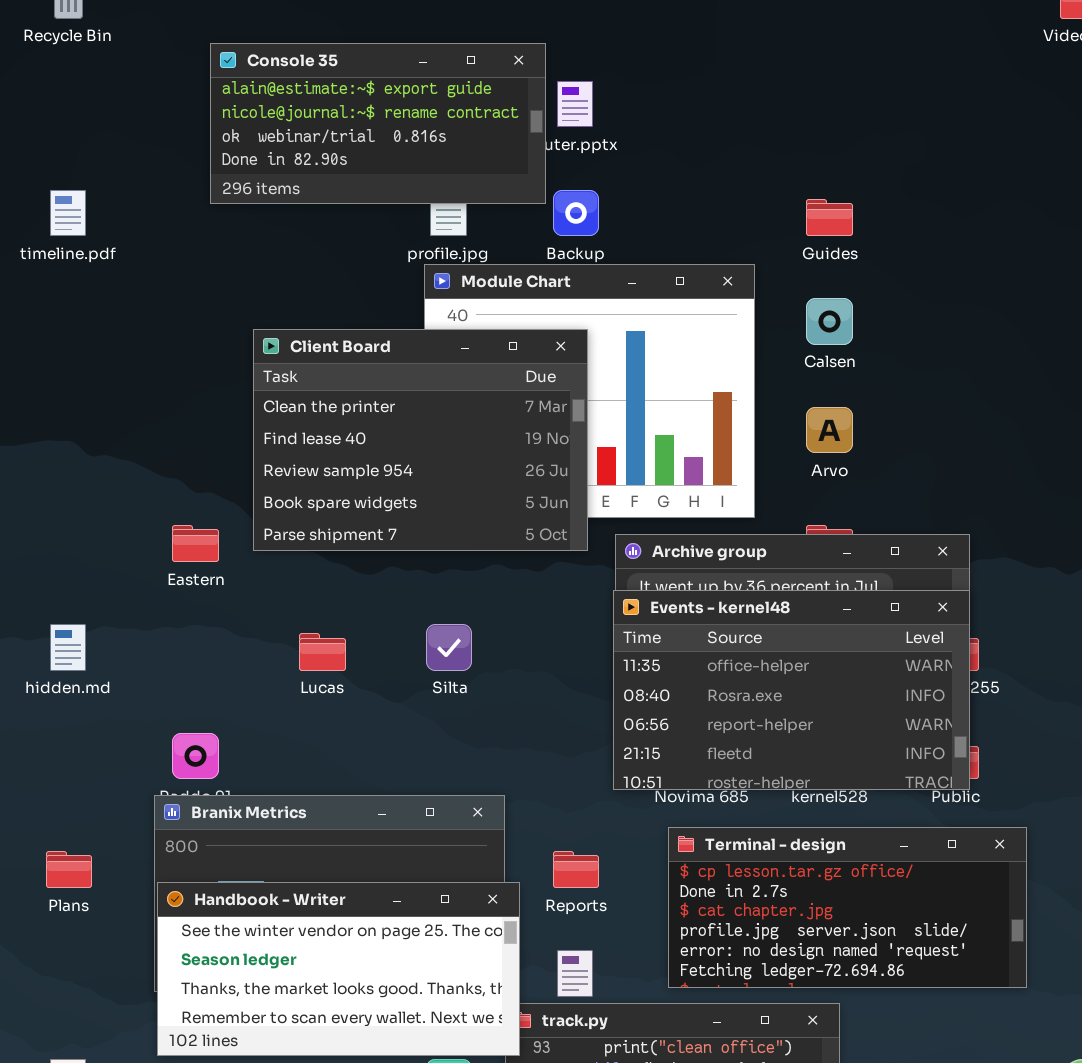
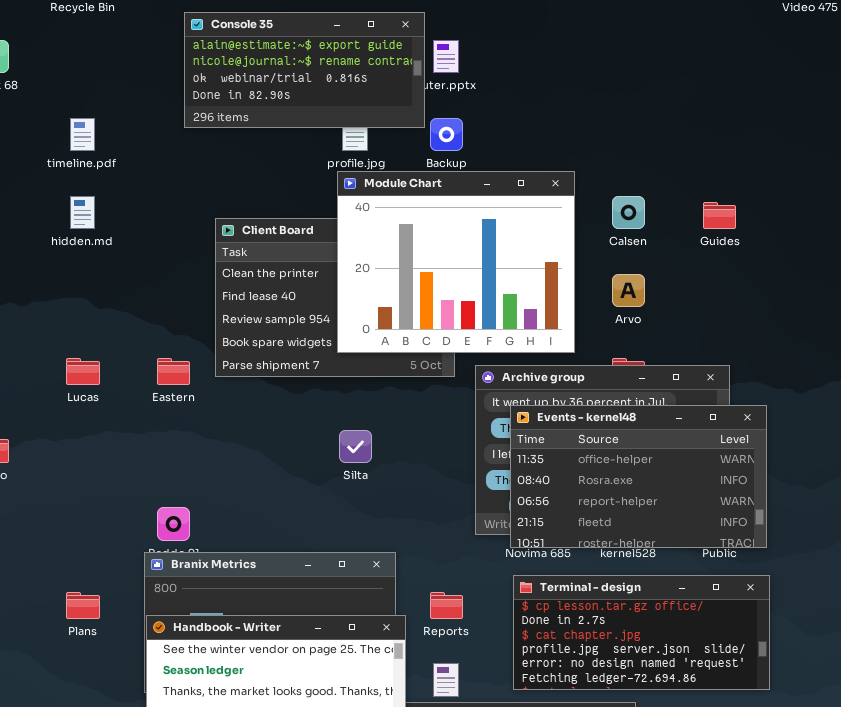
Guides: [806,199,853,236] -> [703,202,736,229], moved
Module Chart: [424,264,755,518] -> [337,171,575,353], raised
Events - kernel48: [613,590,970,790] -> [510,405,767,548], moved
hidden.md: [50,624,86,671] -> [70,196,95,229], moved
Lucas: [299,633,346,671] -> [66,358,100,385], moved

